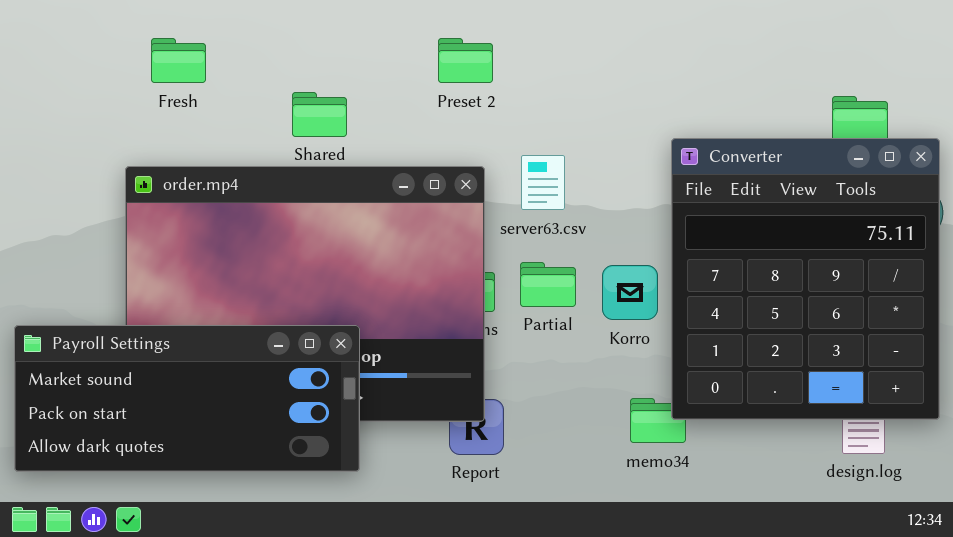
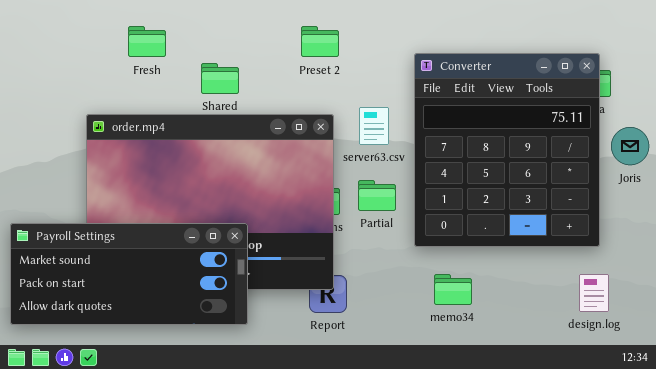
Fresh: [151,38,206,83] -> [128,26,166,57], moved
Converter: [671,138,940,420] -> [414,53,600,247], moved

